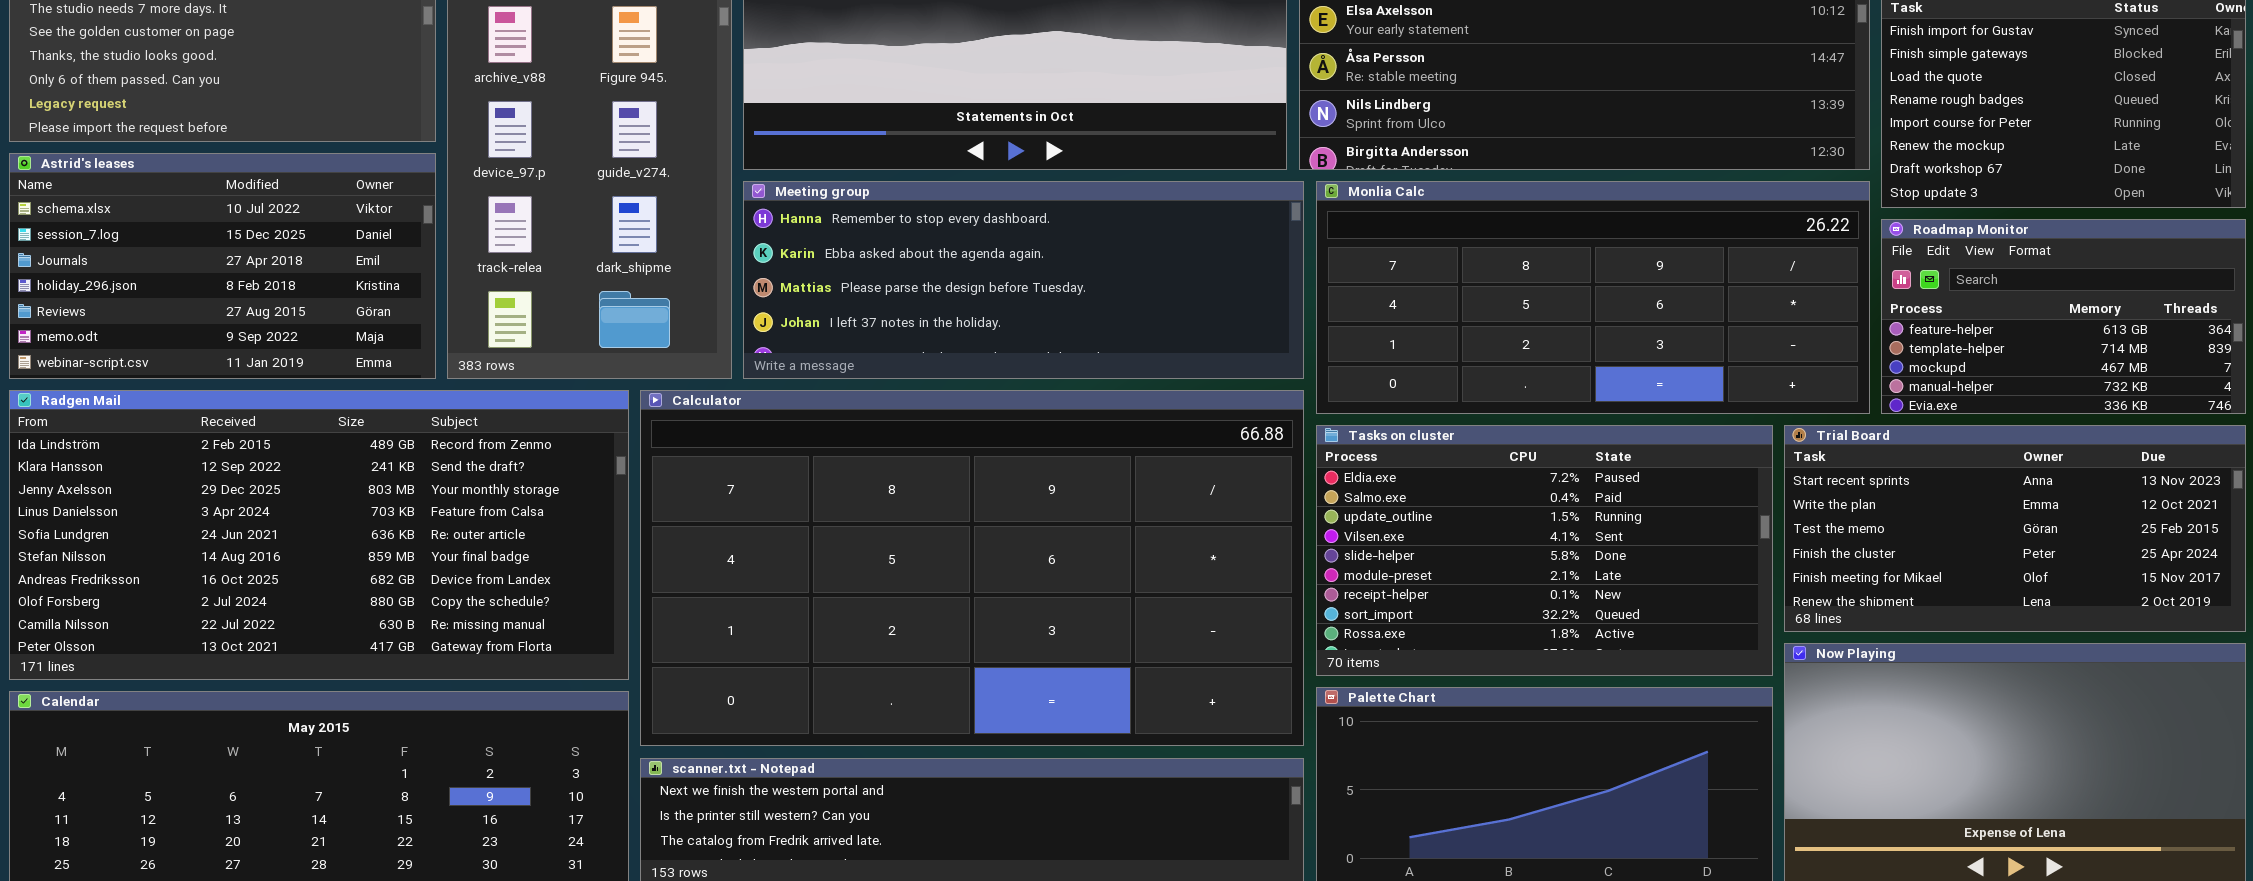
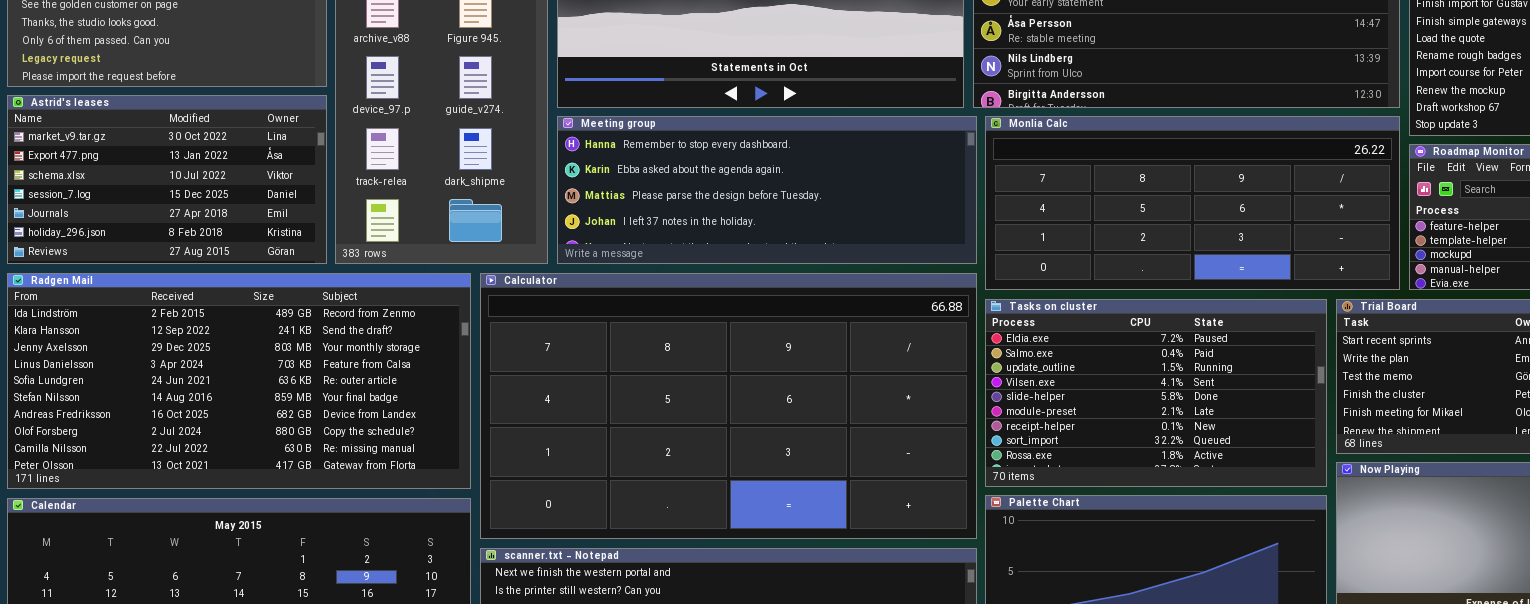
Astrid's leases: [9,153,436,379] -> [7,95,327,264], scrolled up 2 rows

